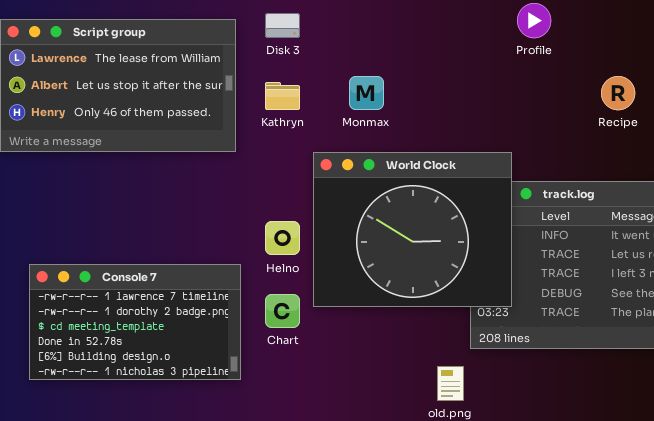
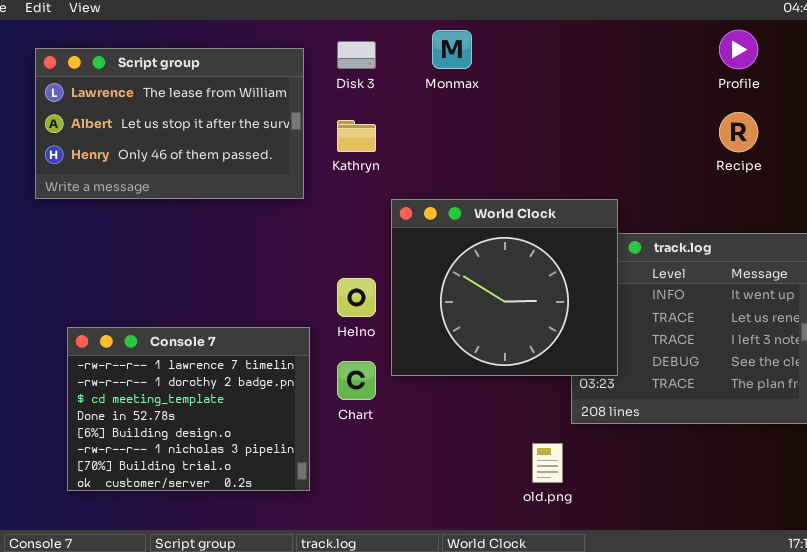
Profile: [517,3,551,38] -> [719,30,758,69], moved
Monmax: [349,76,384,110] -> [432,30,472,69], moved
Console 7: [29,264,241,380] -> [67,327,310,491], resized

